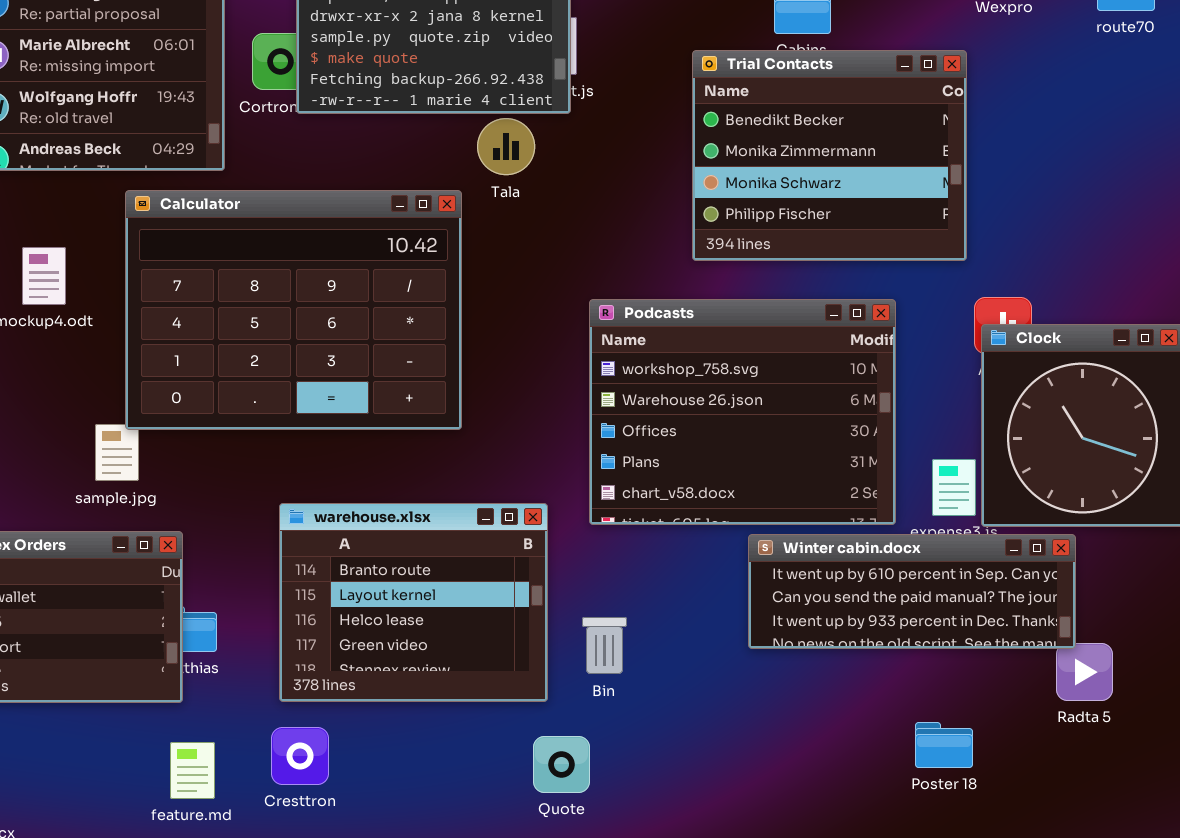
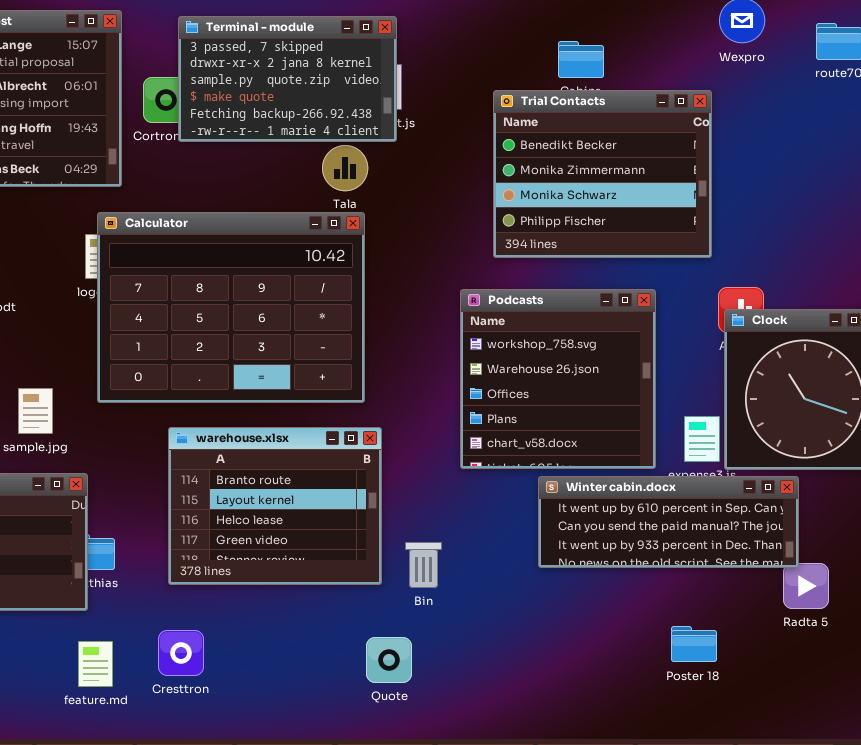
Calculator: [125,190,462,430] -> [97,212,365,403], moved
Podcasts: [589,299,896,525] -> [460,289,656,469], resized
warehouse.xlsx: [279,503,548,702] -> [168,427,382,585], moved

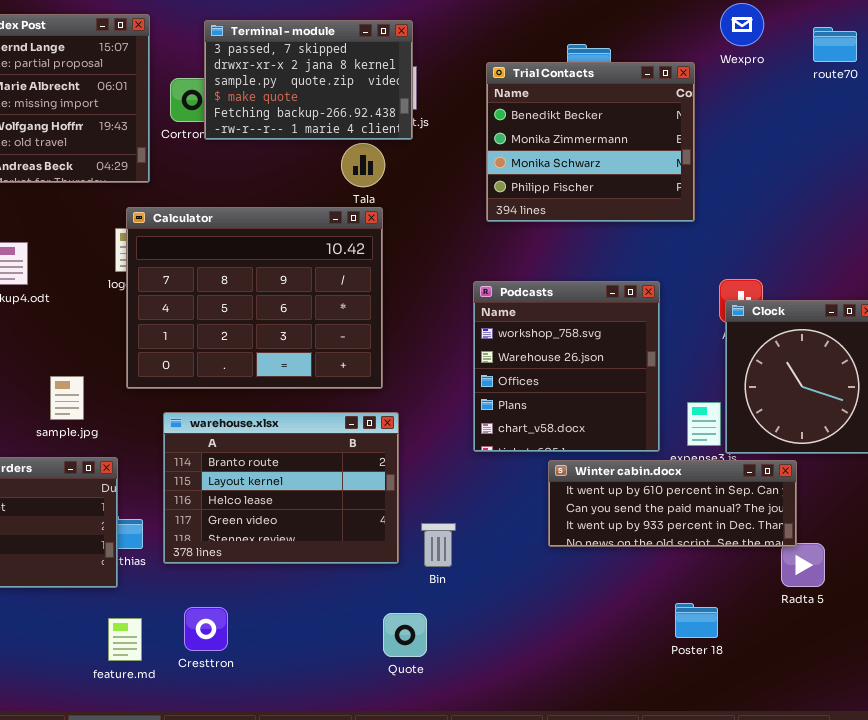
Trial Contacts: [493,90,712,258] -> [486,62,695,222], moved
warehouse.xlsx: [168,427,382,585] -> [163,412,399,564], resized

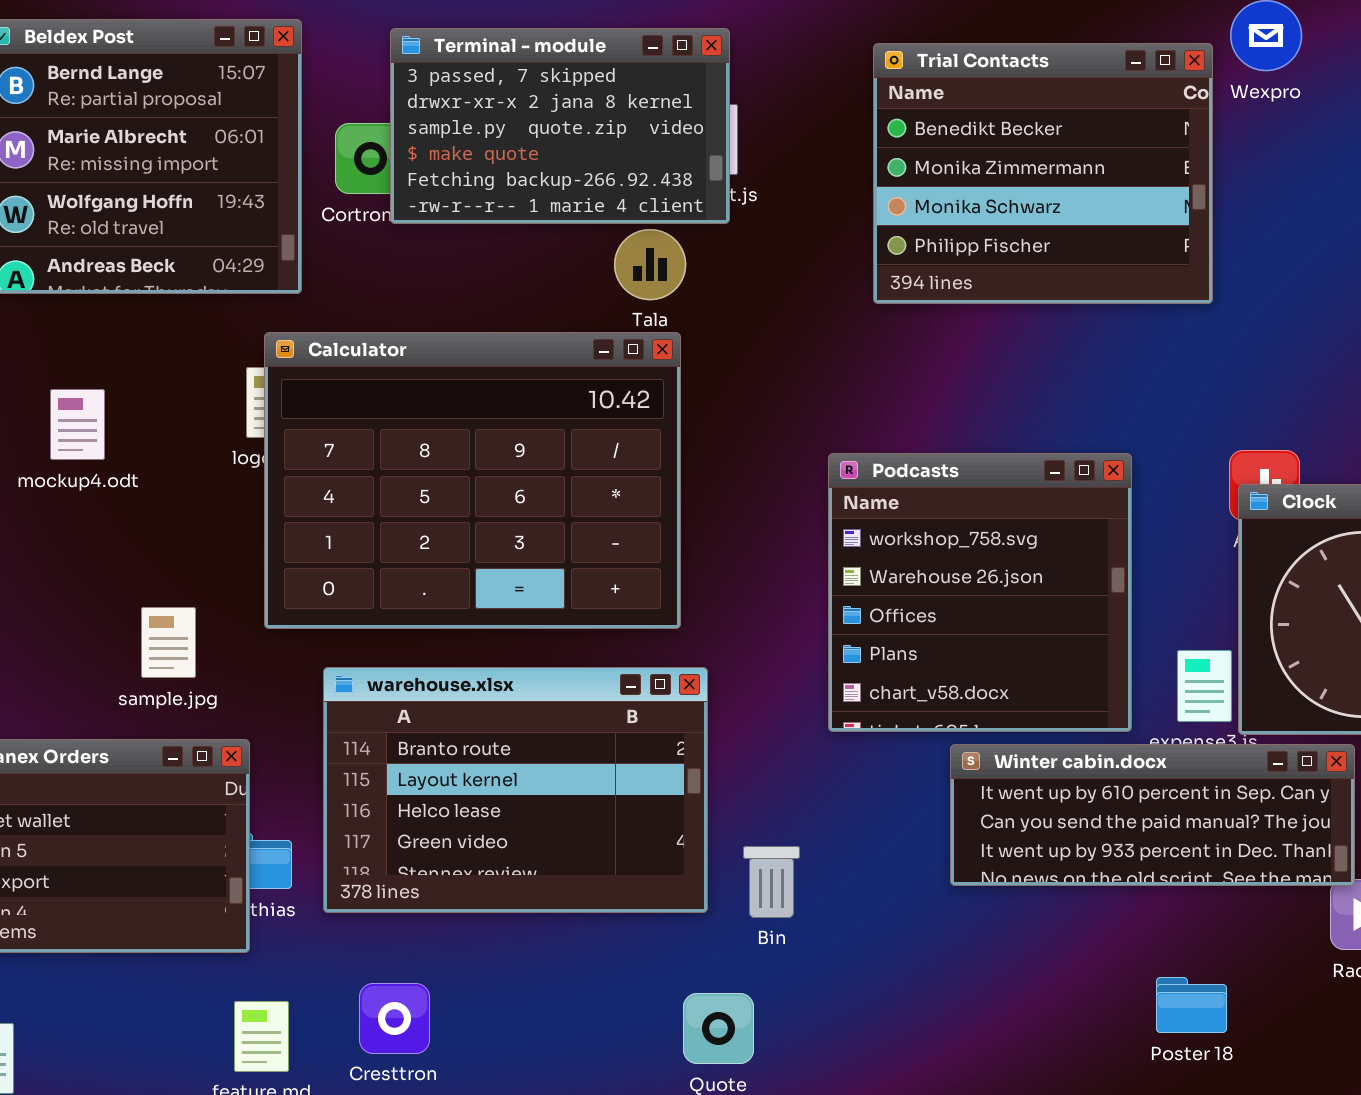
Trial Contacts: [486,62,695,222] -> [873,43,1213,304], moved

